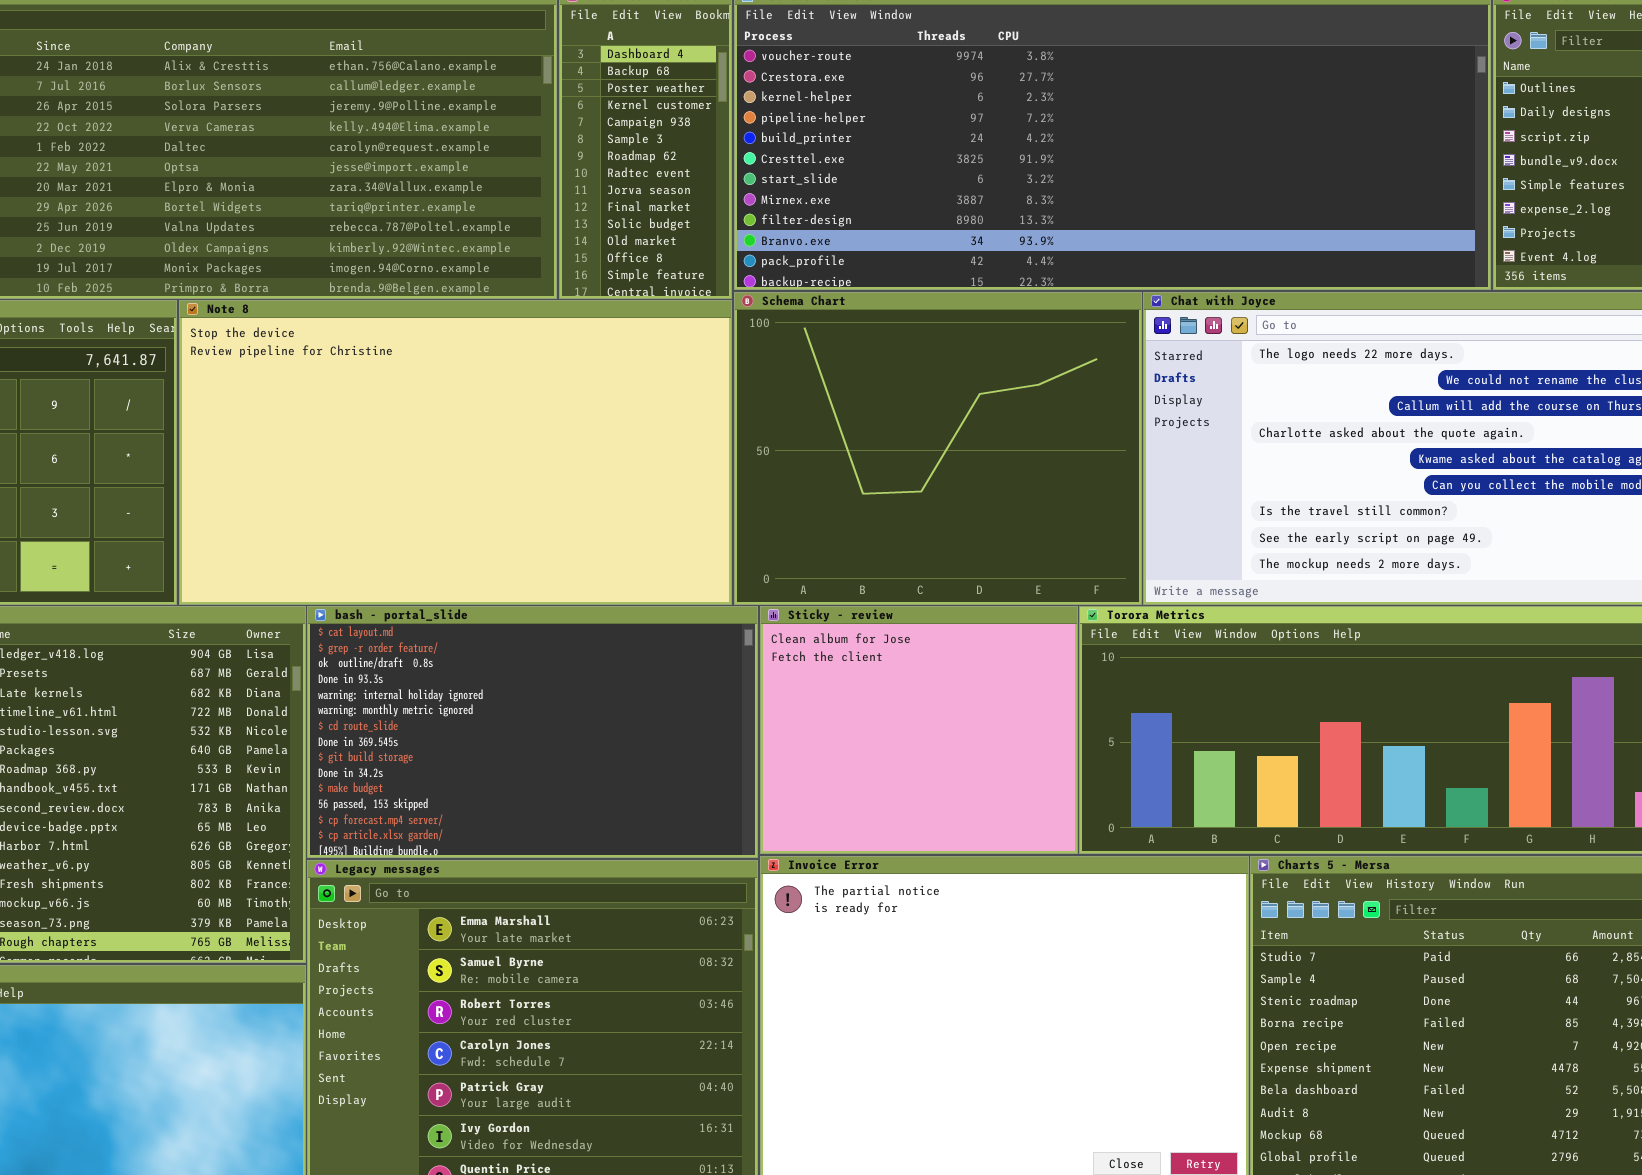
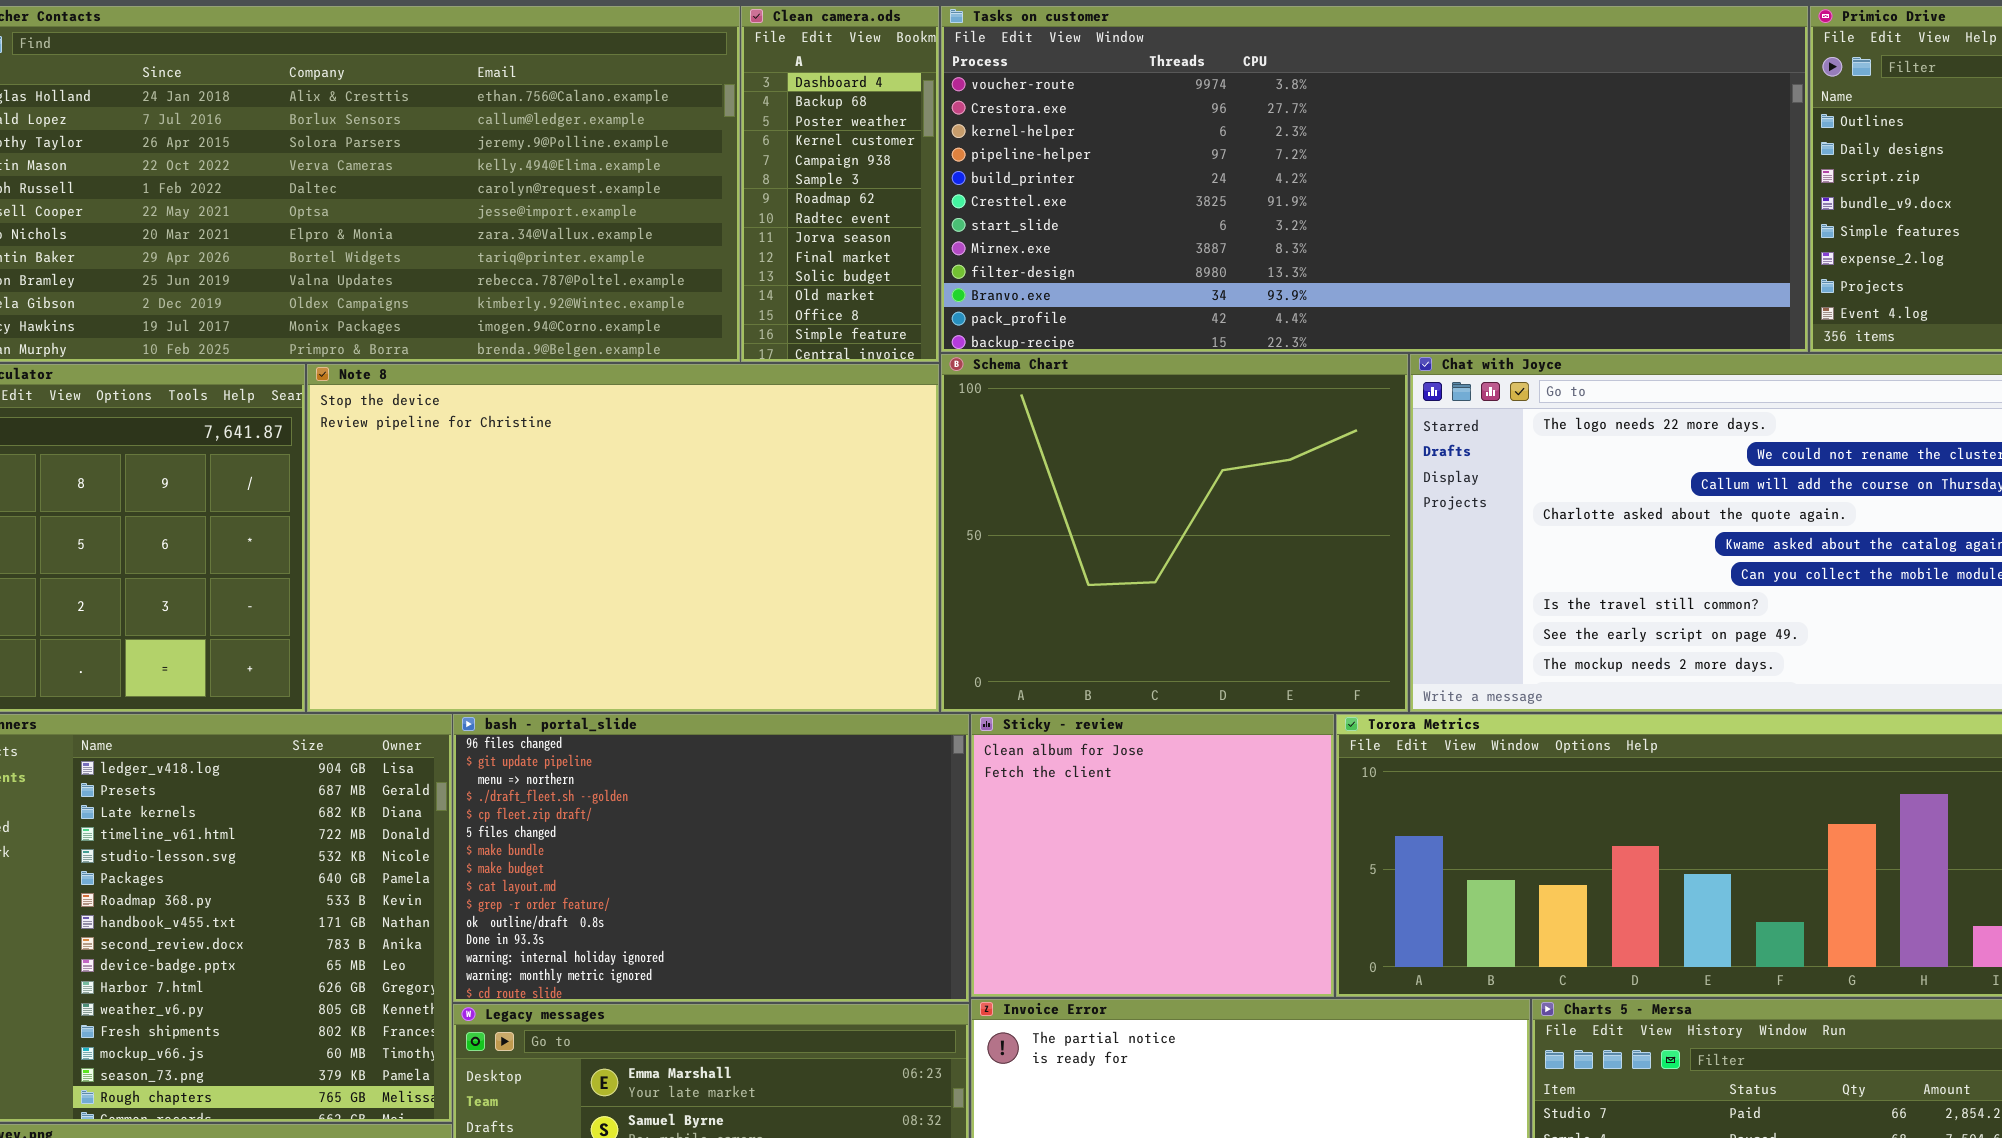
bash - portal_slide: [307,606,758,858] -> [453,714,969,1002], scrolled up 8 rows

